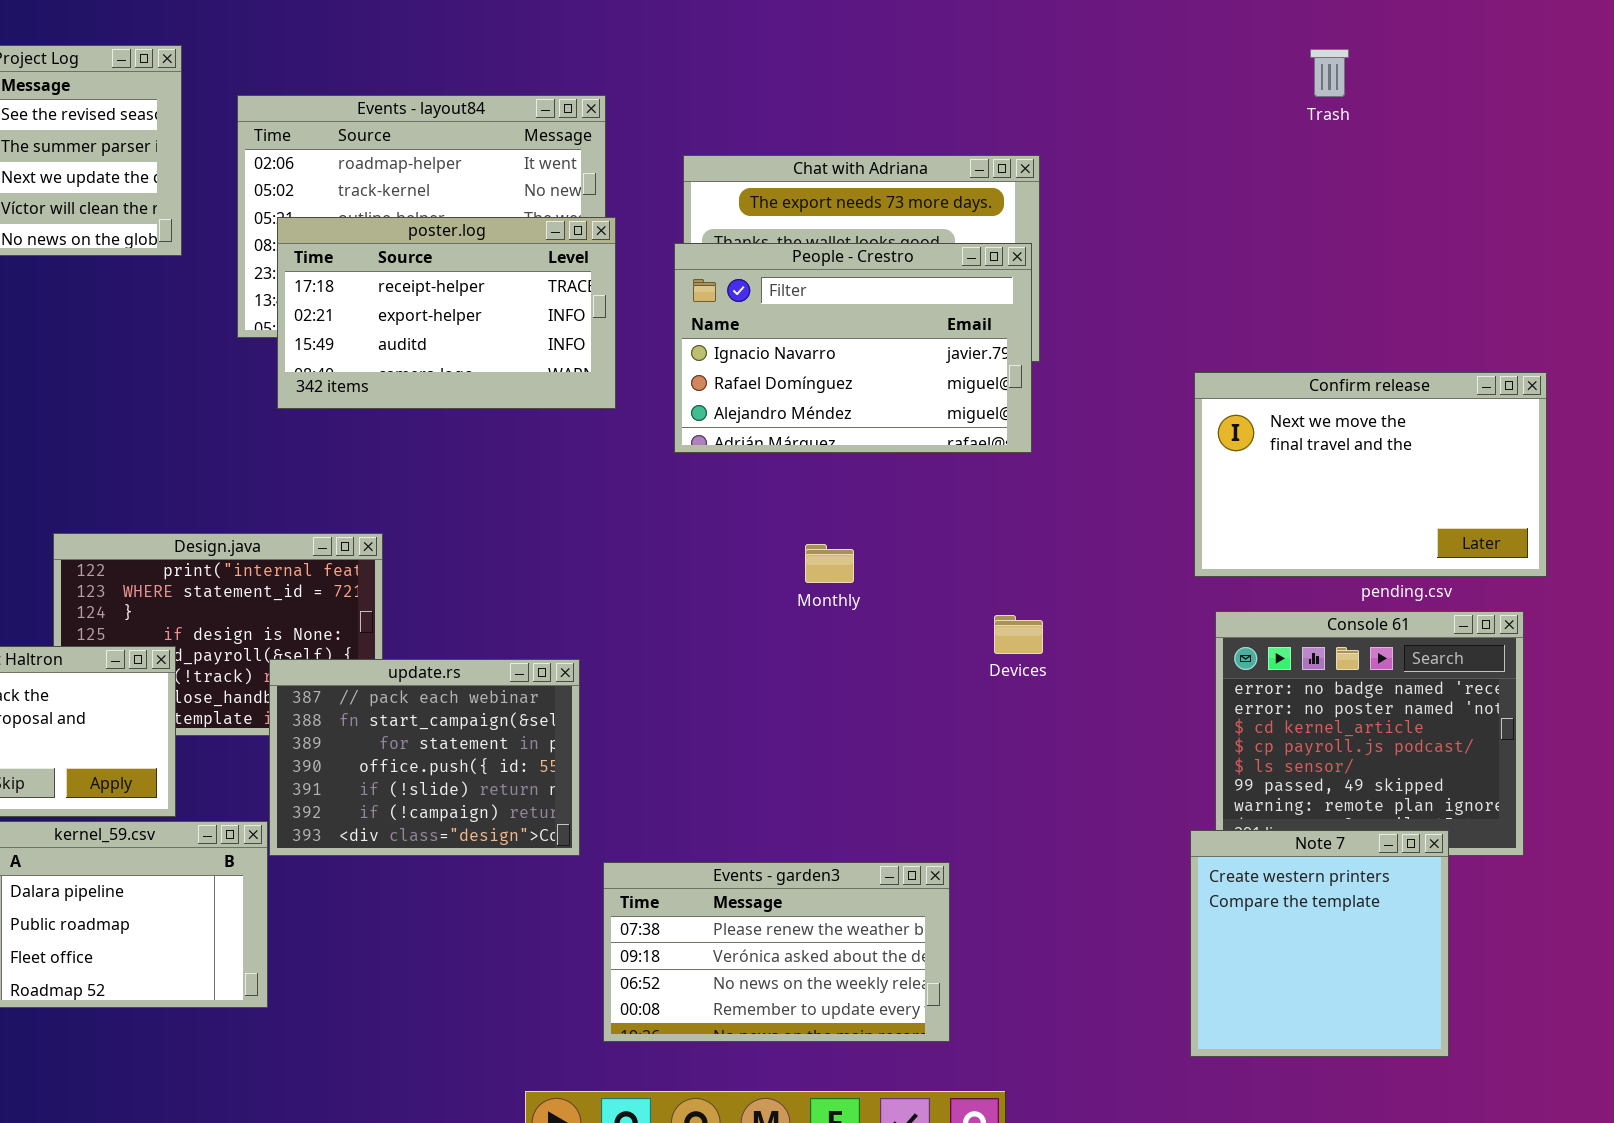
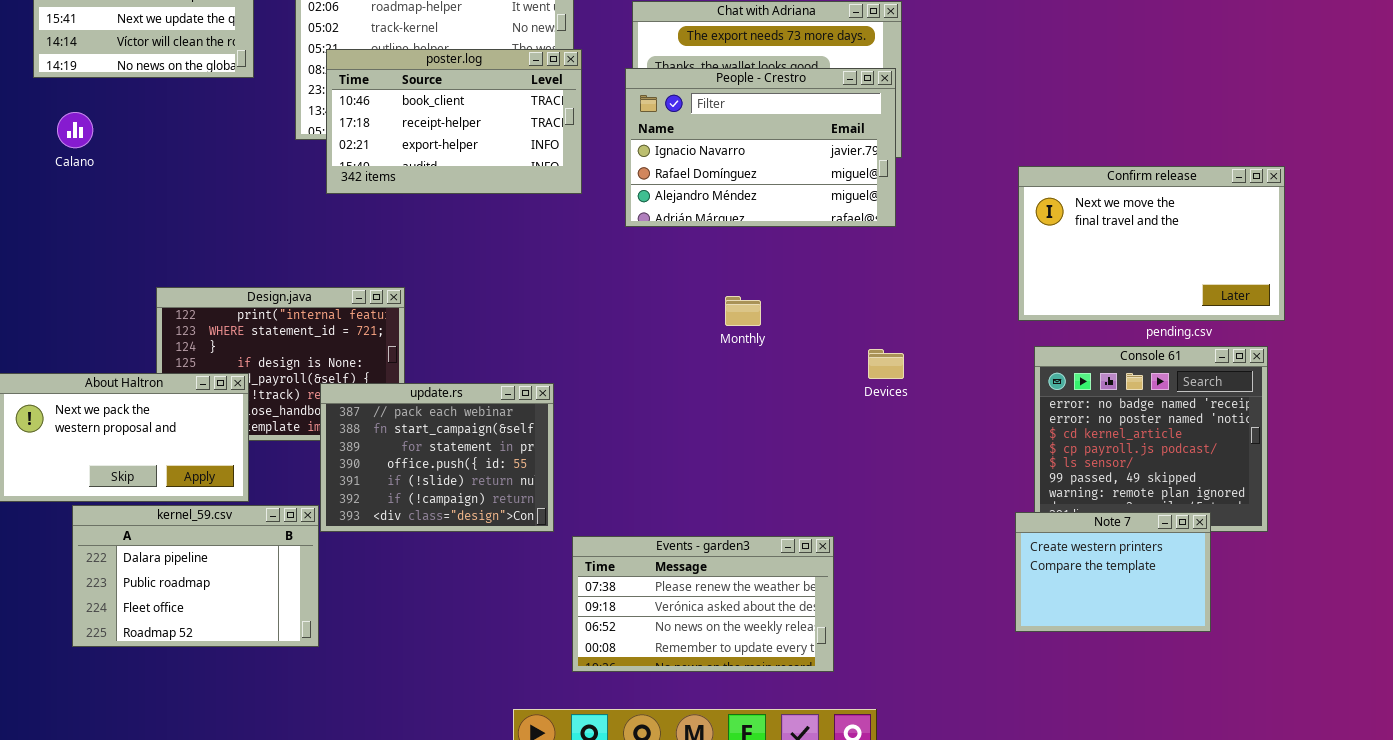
poster.log: [277,217,616,409] -> [326,49,582,194], scrolled up 1 row
Note 7: [1190,830,1449,1057] -> [1015,512,1211,632], resized

